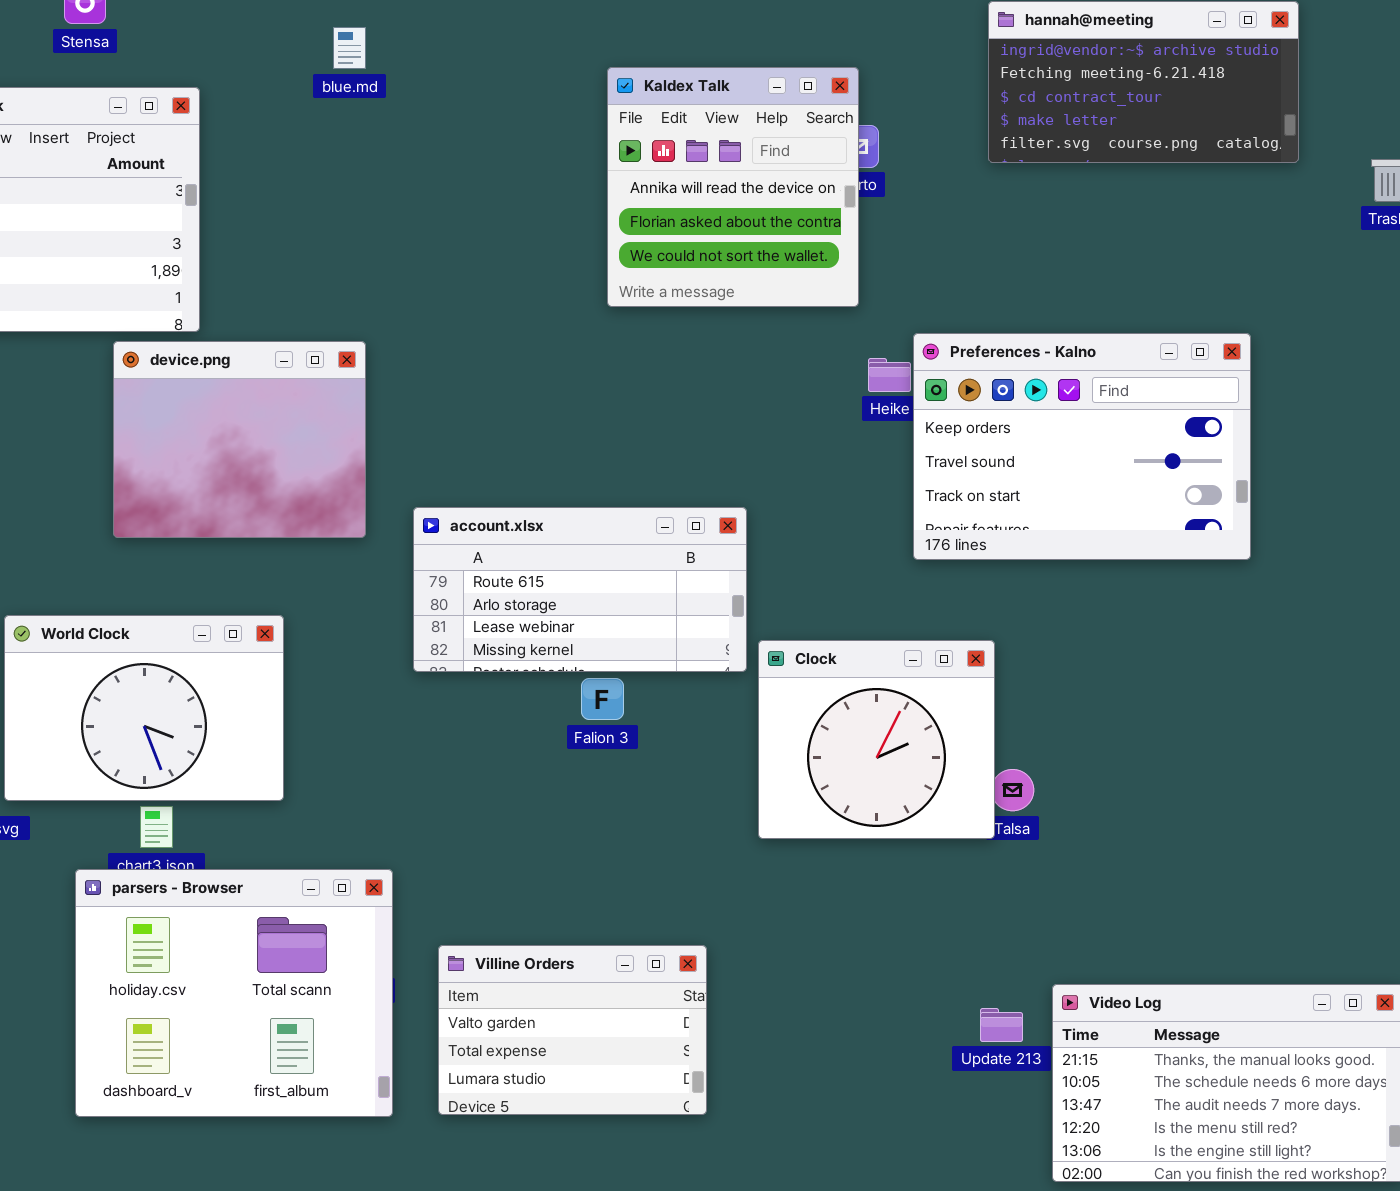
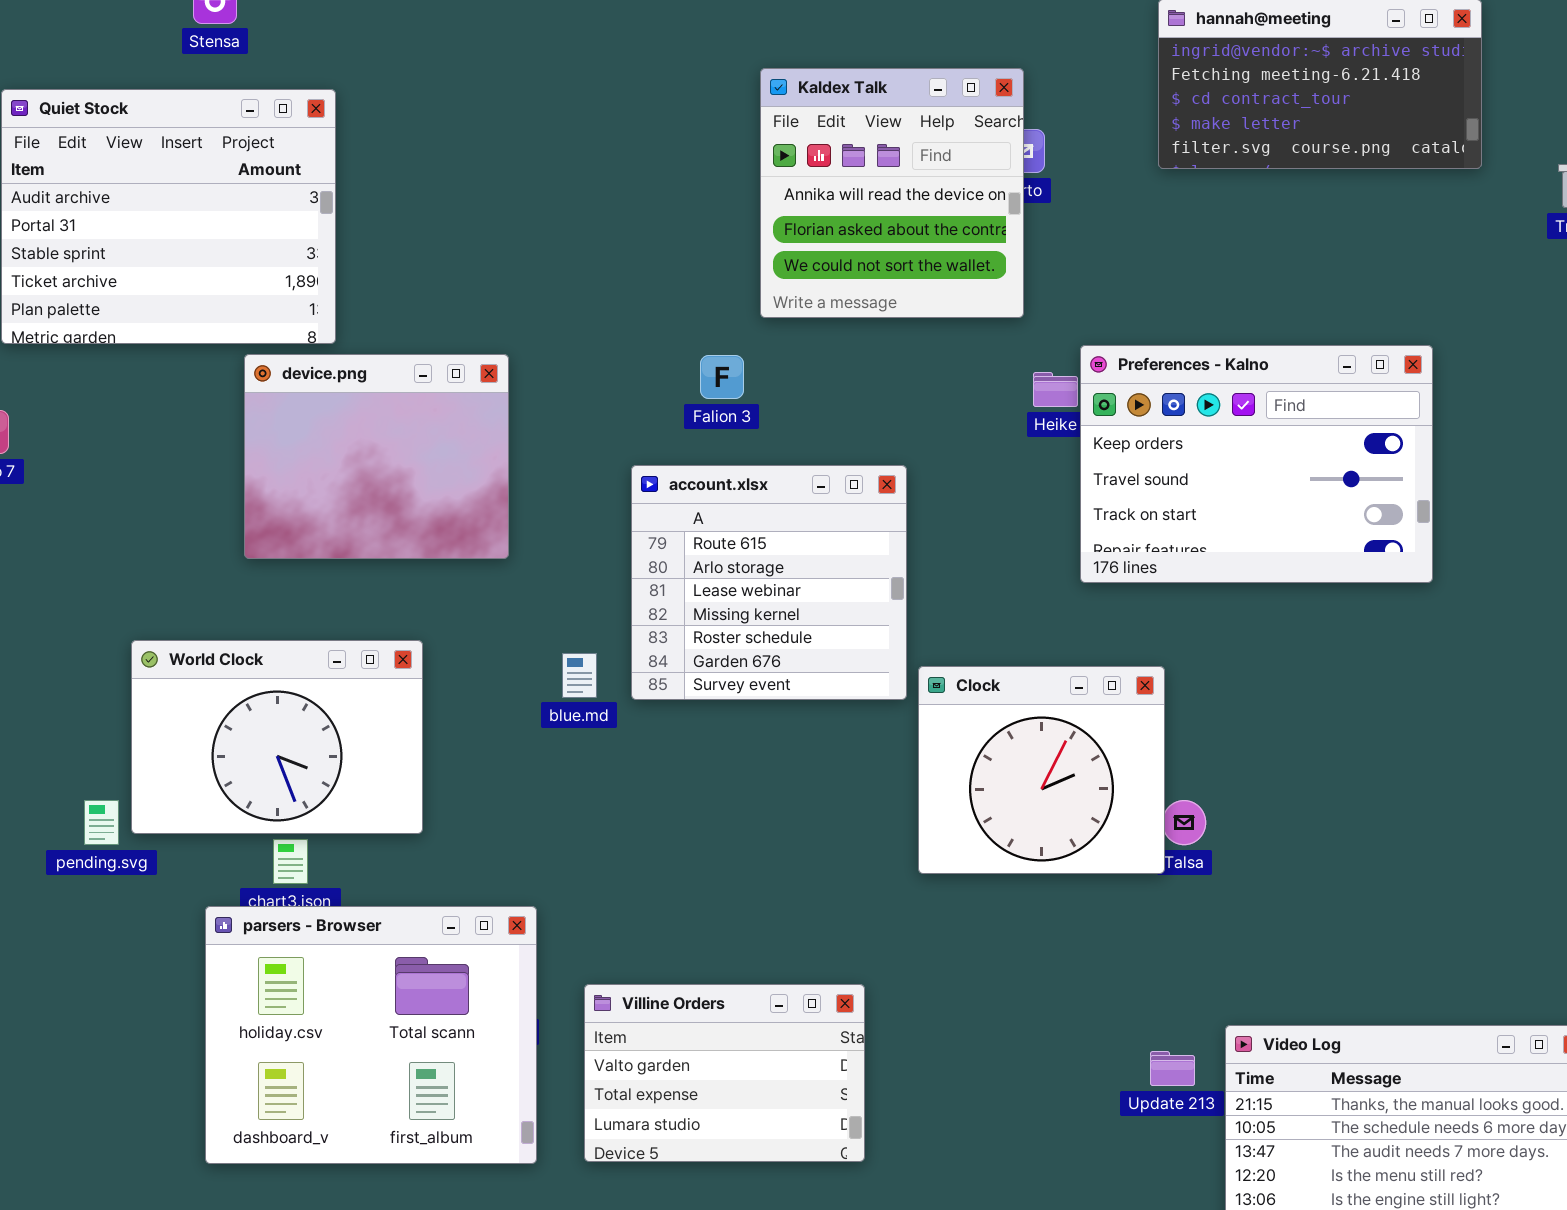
blue.md: [333,27,366,69] -> [562,653,597,698], moved
account.xlsx: [413,507,747,672] -> [631,465,907,700], resized
Falion 3: [581,678,624,720] -> [700,355,744,399], moved

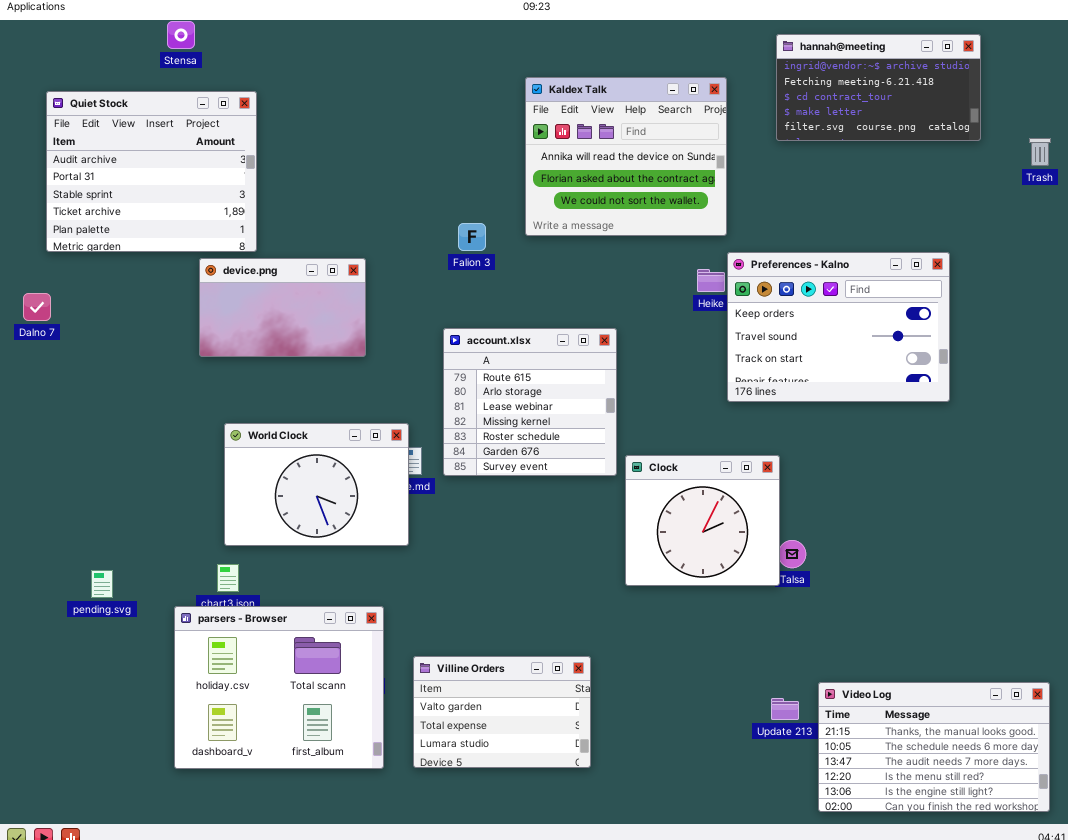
Kaldex Talk: [760,68,1024,318] -> [525,77,727,236], resized
device.png: [244,354,509,559] -> [199,258,366,357], resized
Falion 3: [700,355,744,399] -> [458,223,486,251], moved
World Clock: [131,640,423,834] -> [224,423,409,546], moved
pending.svg: [84,800,119,845] -> [91,570,113,598], moved

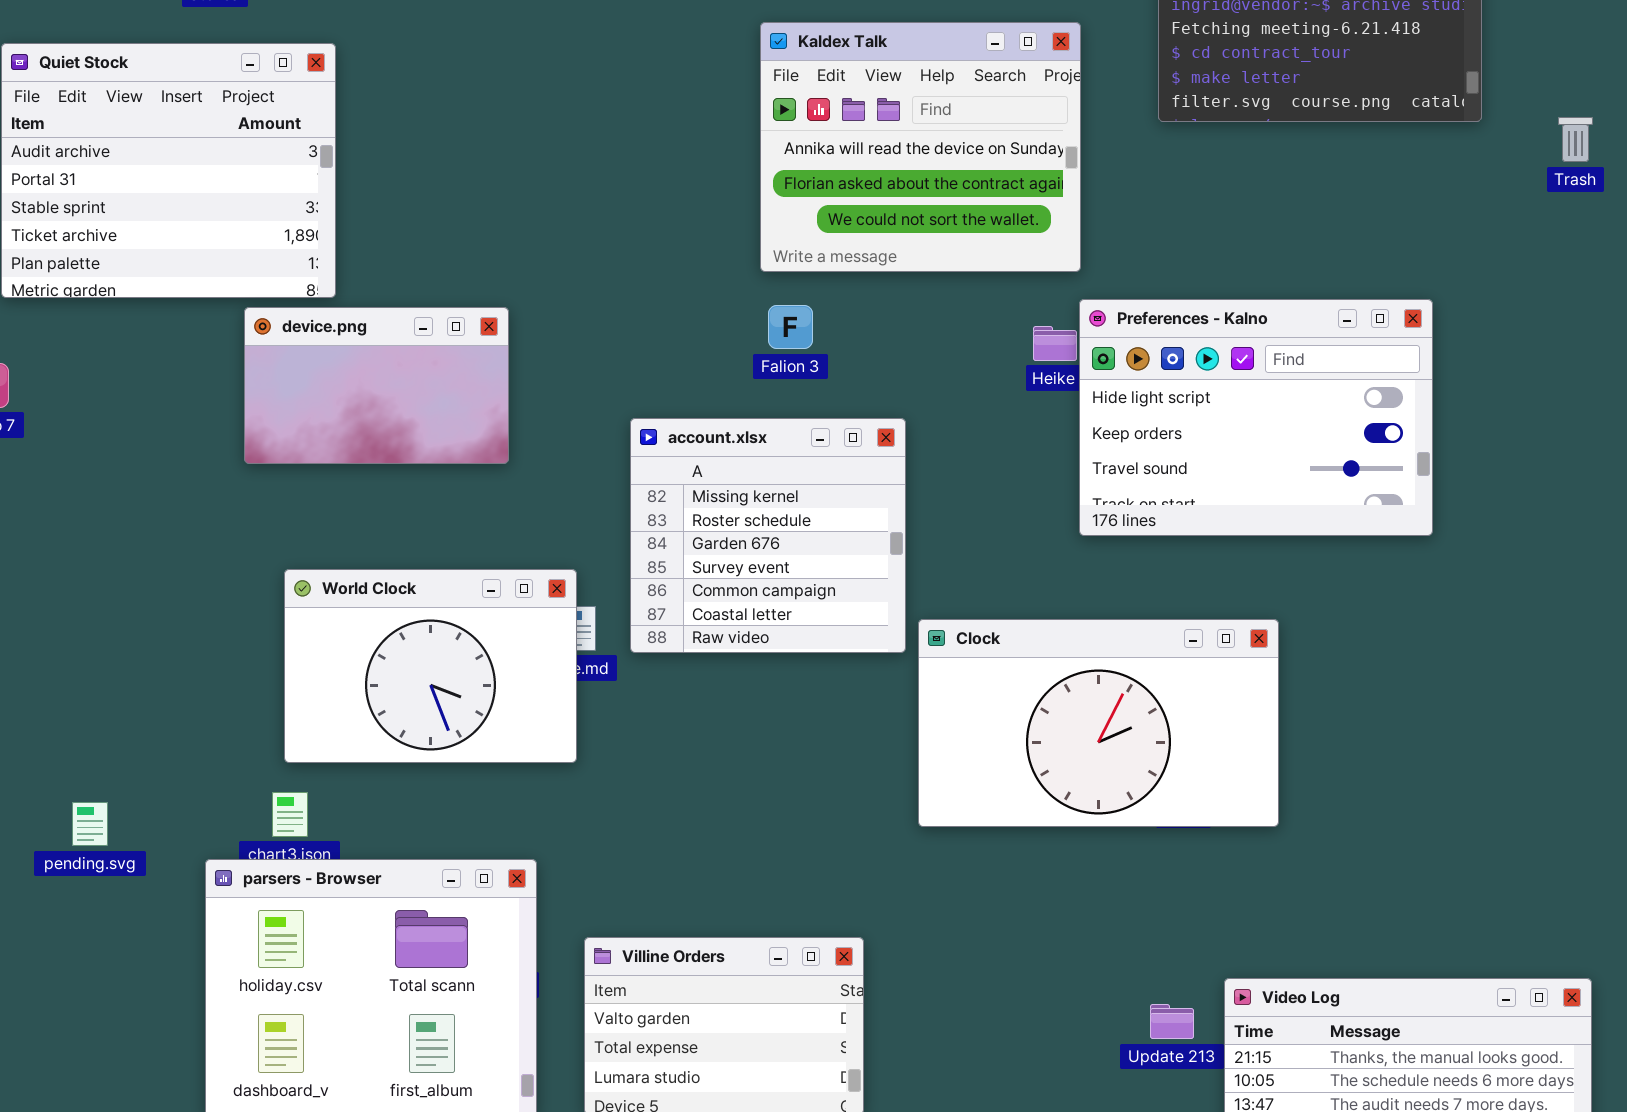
Falion 3: [458,223,486,251] -> [768,305,813,349], moved
Preferences - Kalno: [727,252,950,402] -> [1079,299,1433,536], scrolled up 1 row
account.xlsx: [443,328,617,476] -> [630,418,906,653], scrolled down 3 rows
Clock: [625,455,780,586] -> [918,619,1279,827], resized

